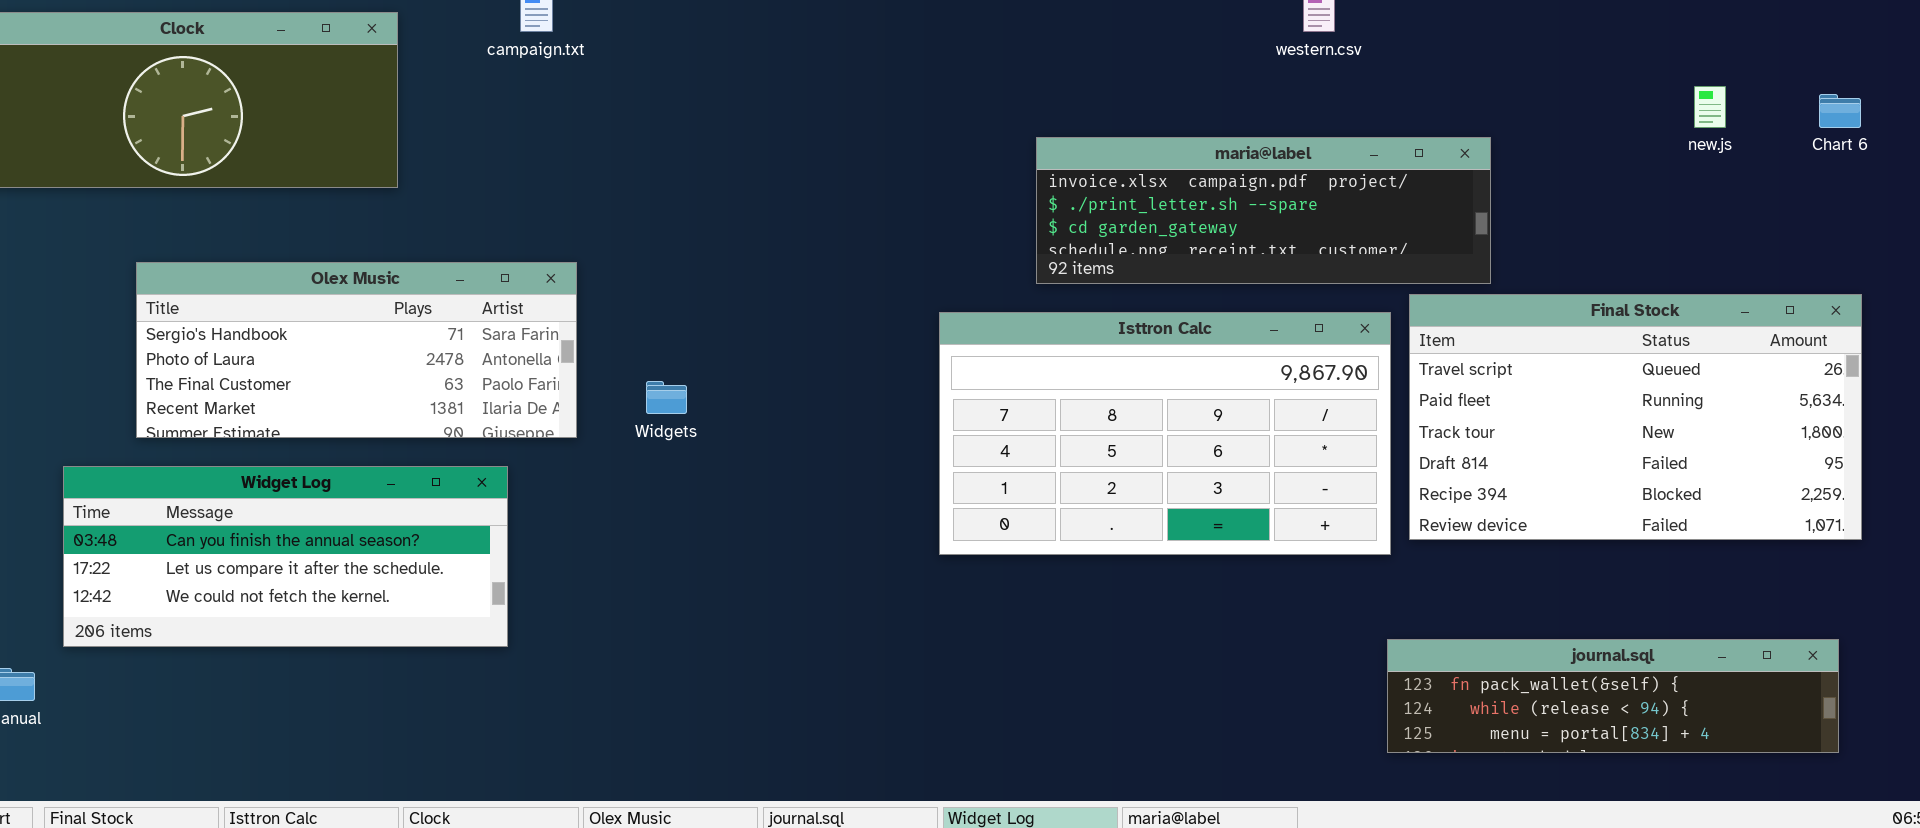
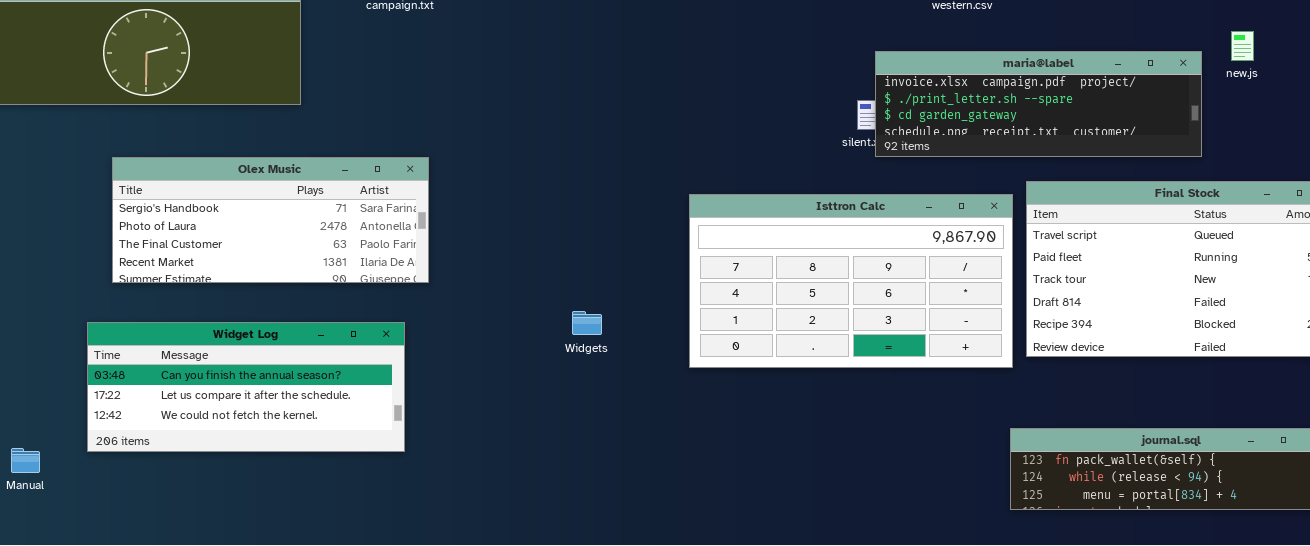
maria@label: [1036,137,1491,284] -> [875,51,1202,157], moved
Widgets: [646,381,687,414] -> [572,311,602,335], moved
Widget Log: [63,466,508,647] -> [87,322,405,452], moved

